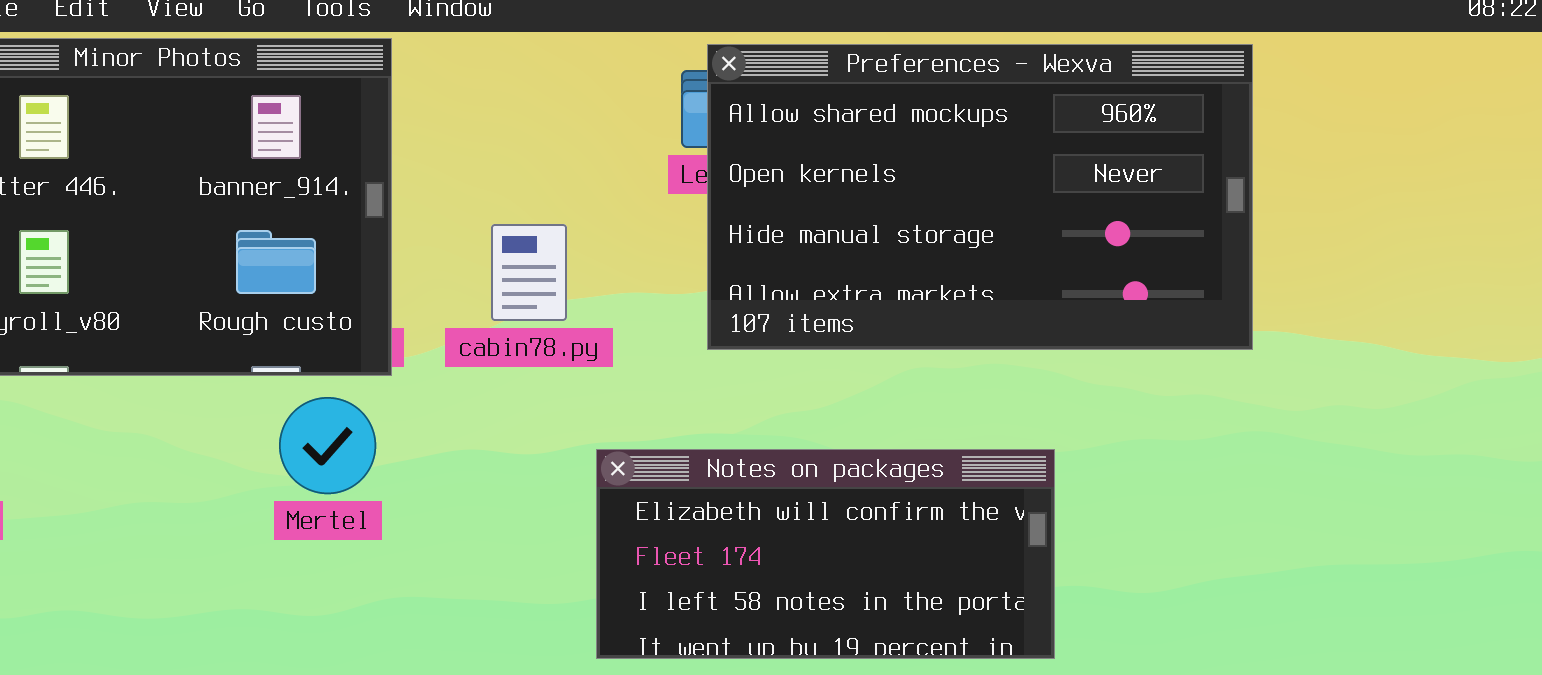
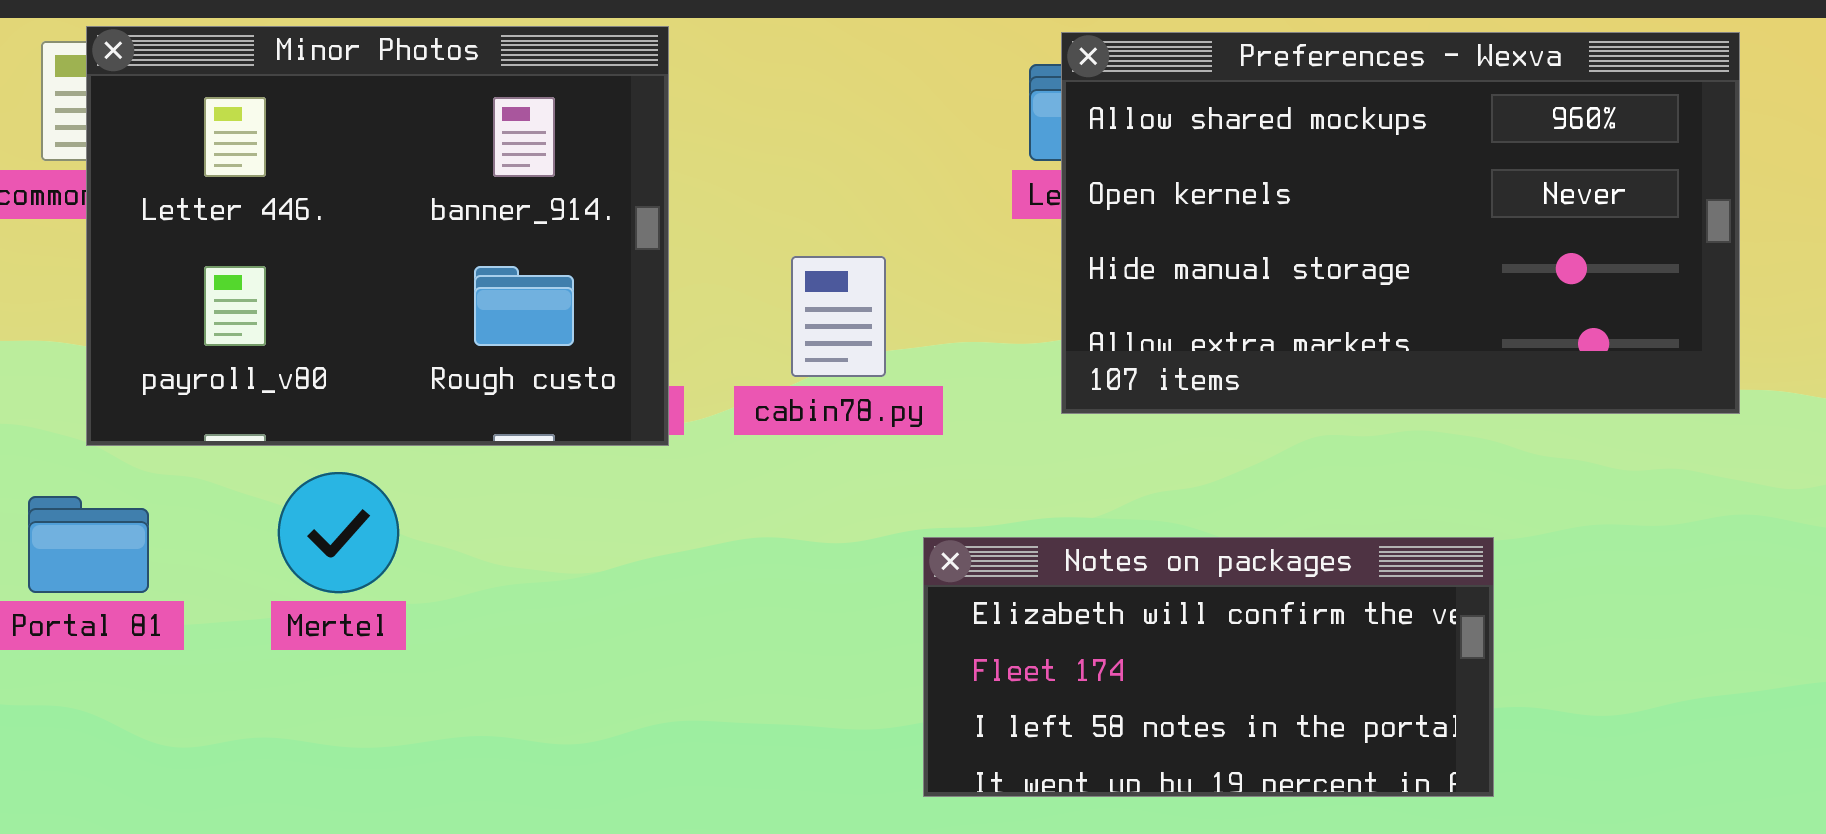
Mertel: [279,397,376,494] -> [278,472,399,593], moved

